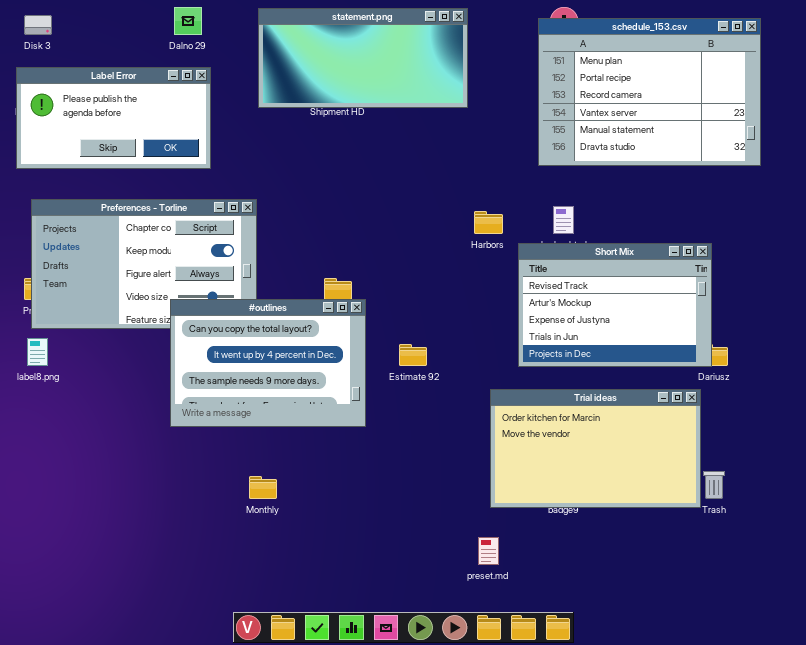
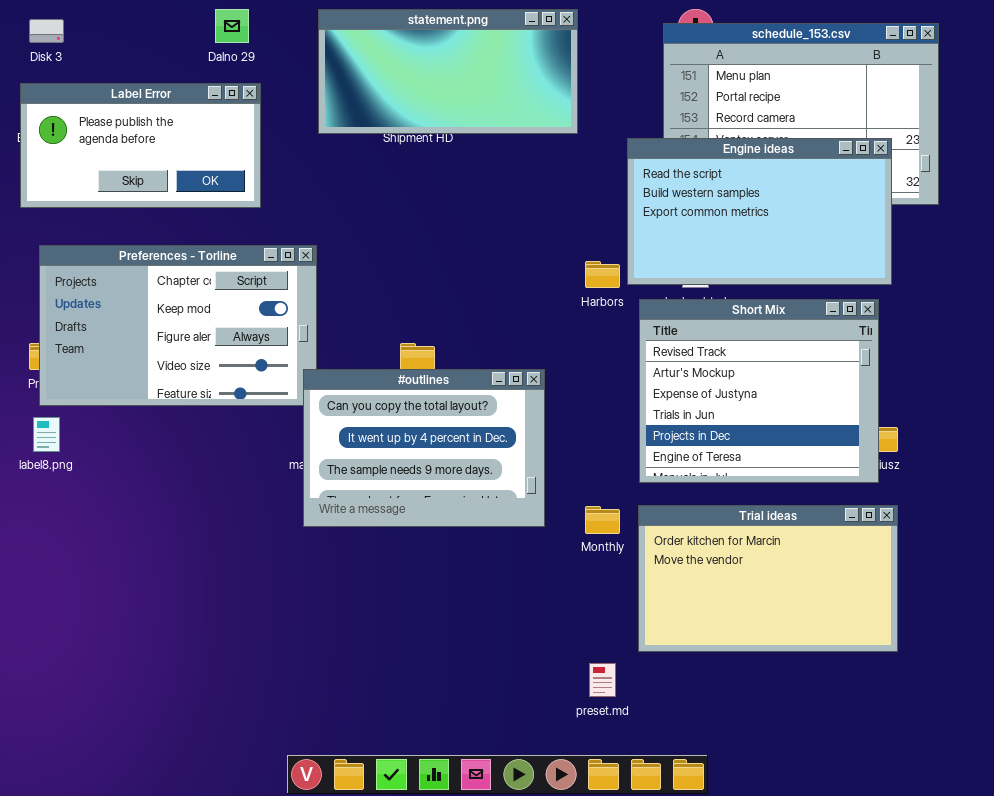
Engine ideas: none -> [627,138,892,285], opened
Short Mix: [518,243,712,367] -> [639,299,879,483], resized
#outlines: [170,299,366,427] -> [303,369,545,527], moved
Trial ideas: [490,389,701,508] -> [638,505,898,652], moved
Monthly: [249,476,277,499] -> [585,506,620,534], moved

